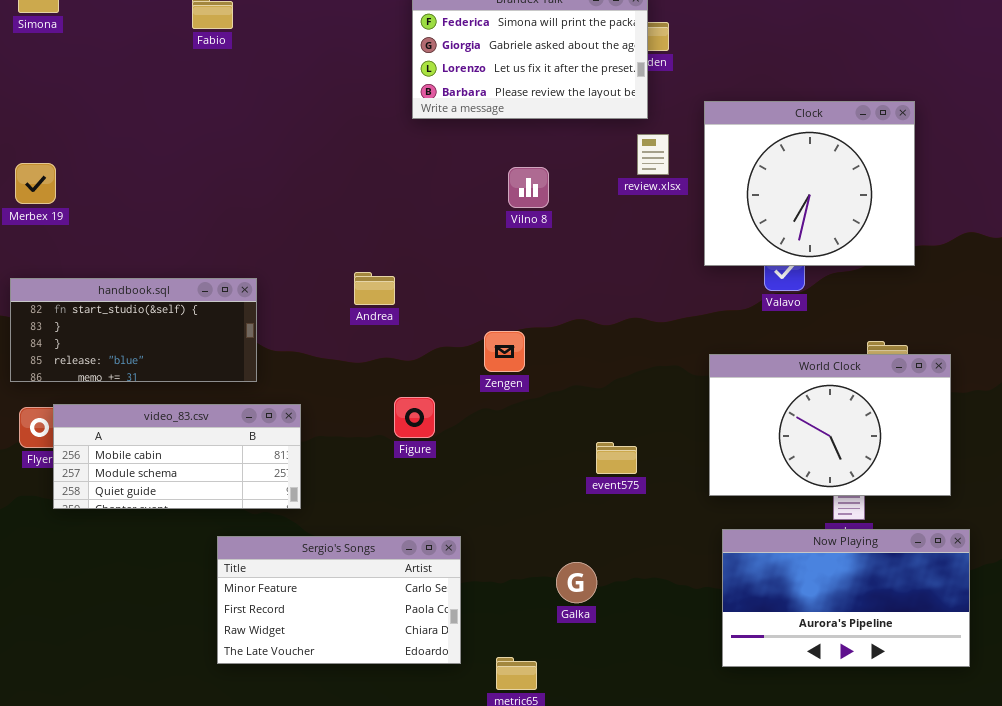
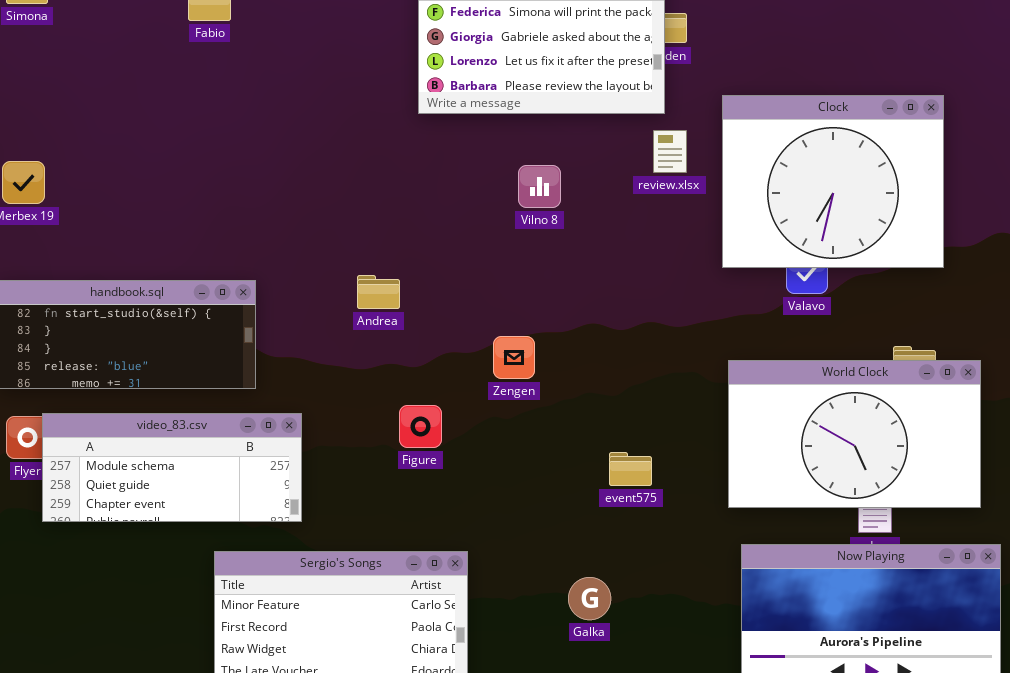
video_83.csv: [53,404,301,509] -> [42,413,302,522], scrolled down 1 row

